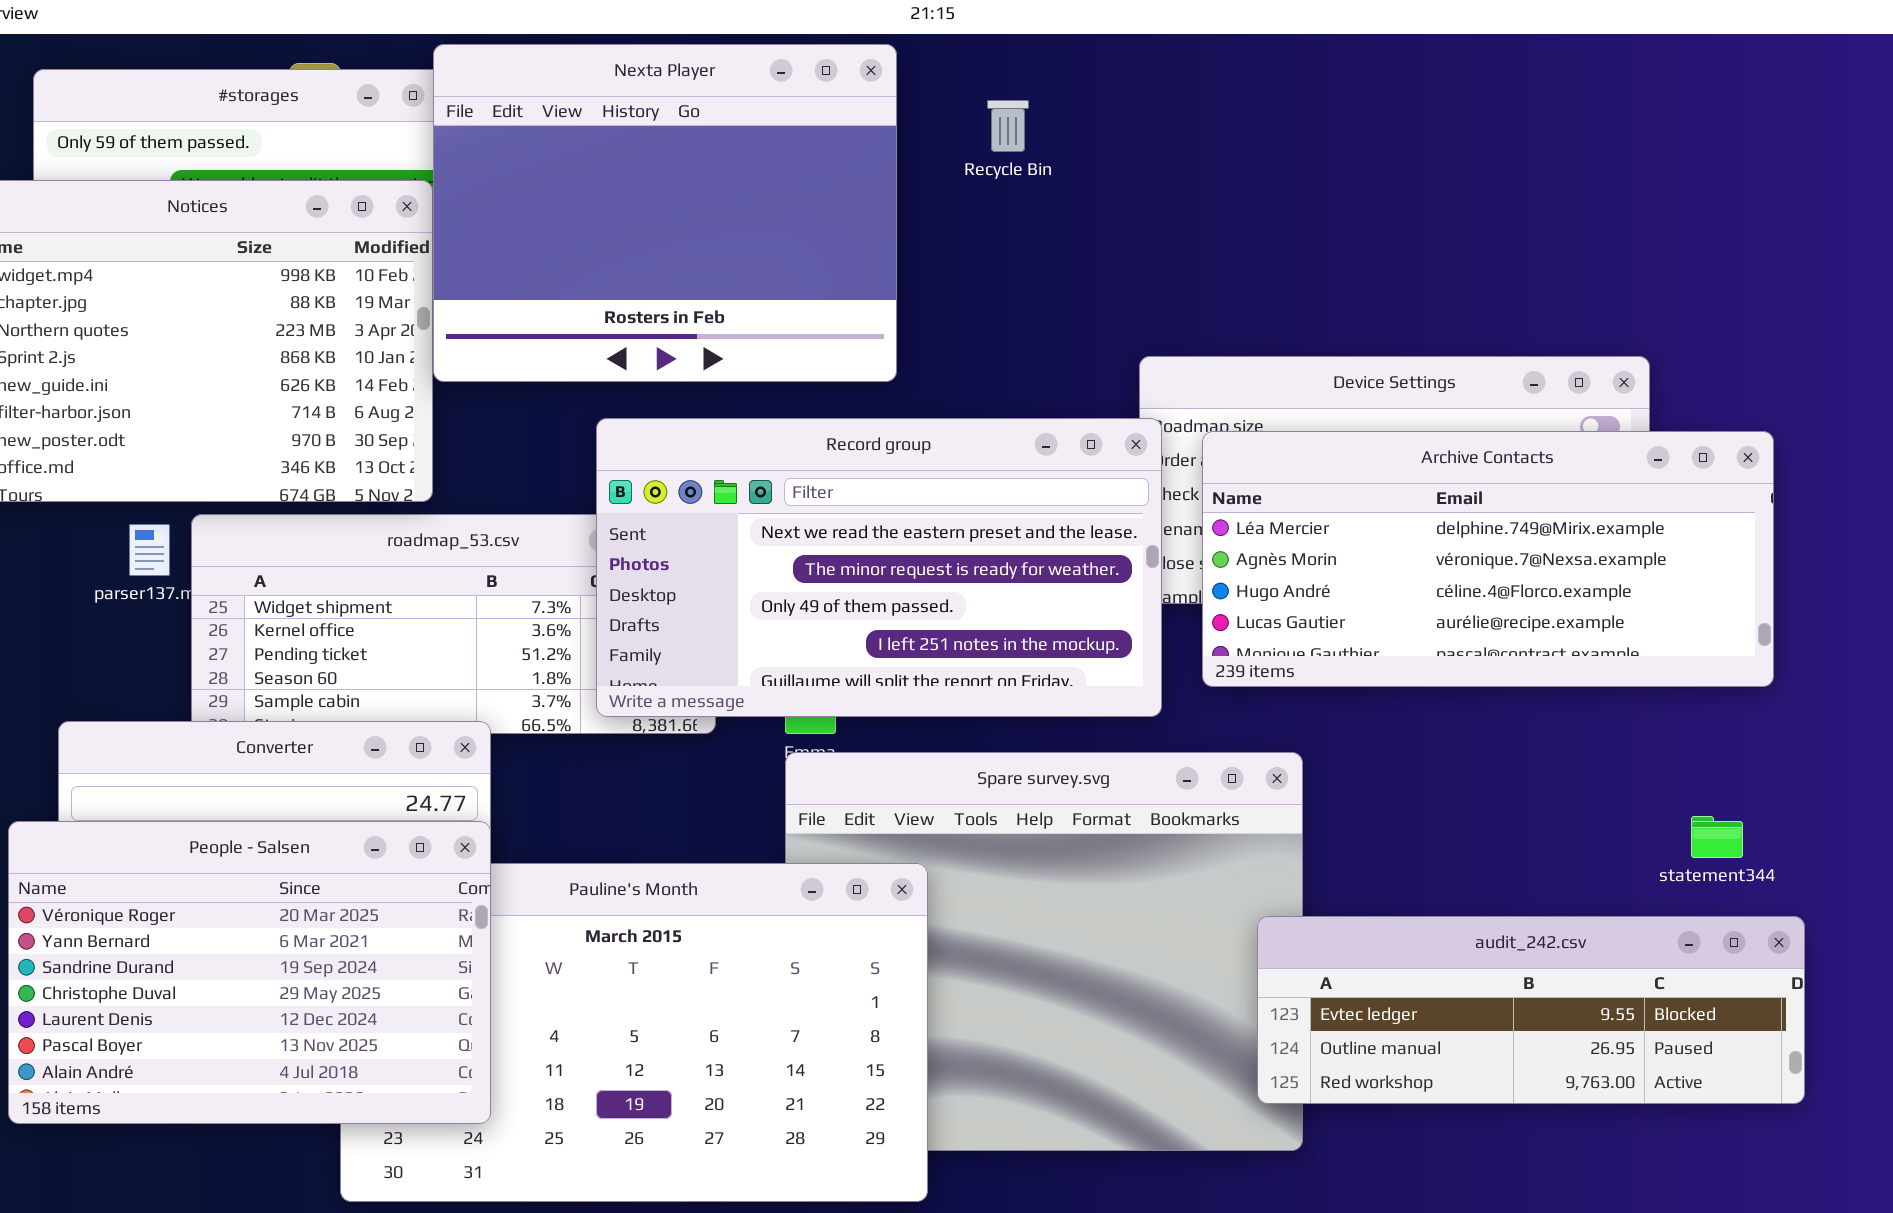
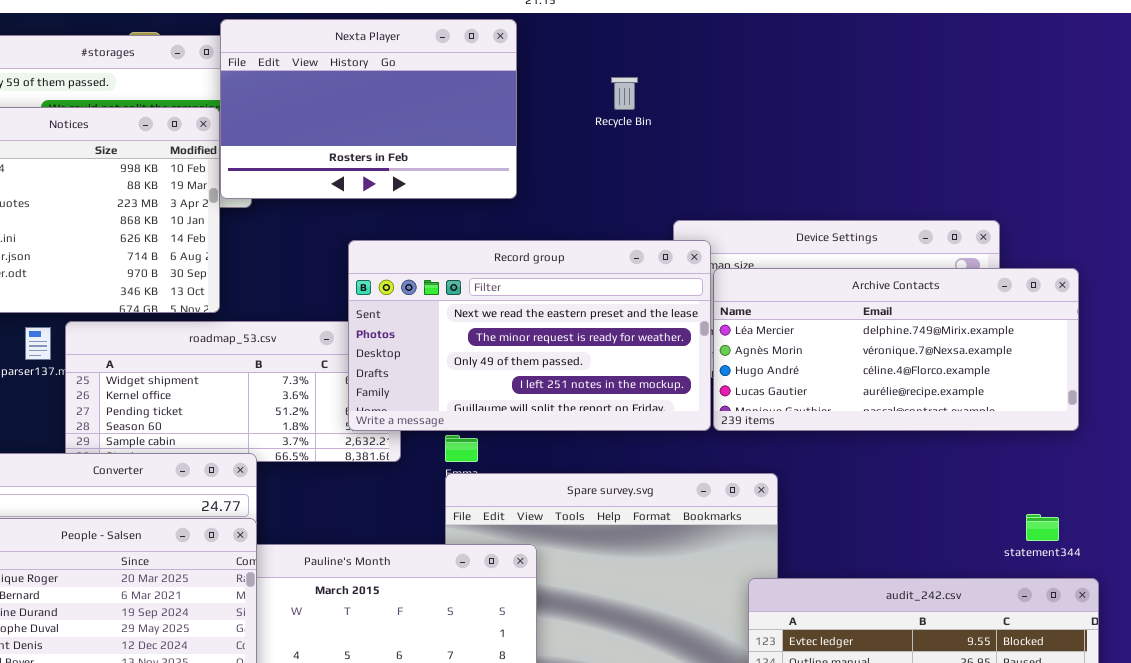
Nexta Player: [433,44,897,382] -> [220,19,517,199], resized
Recycle Bin: [987,100,1029,152] -> [611,77,638,110], moved
Record group: [596,418,1162,717] -> [348,240,711,431], moved

